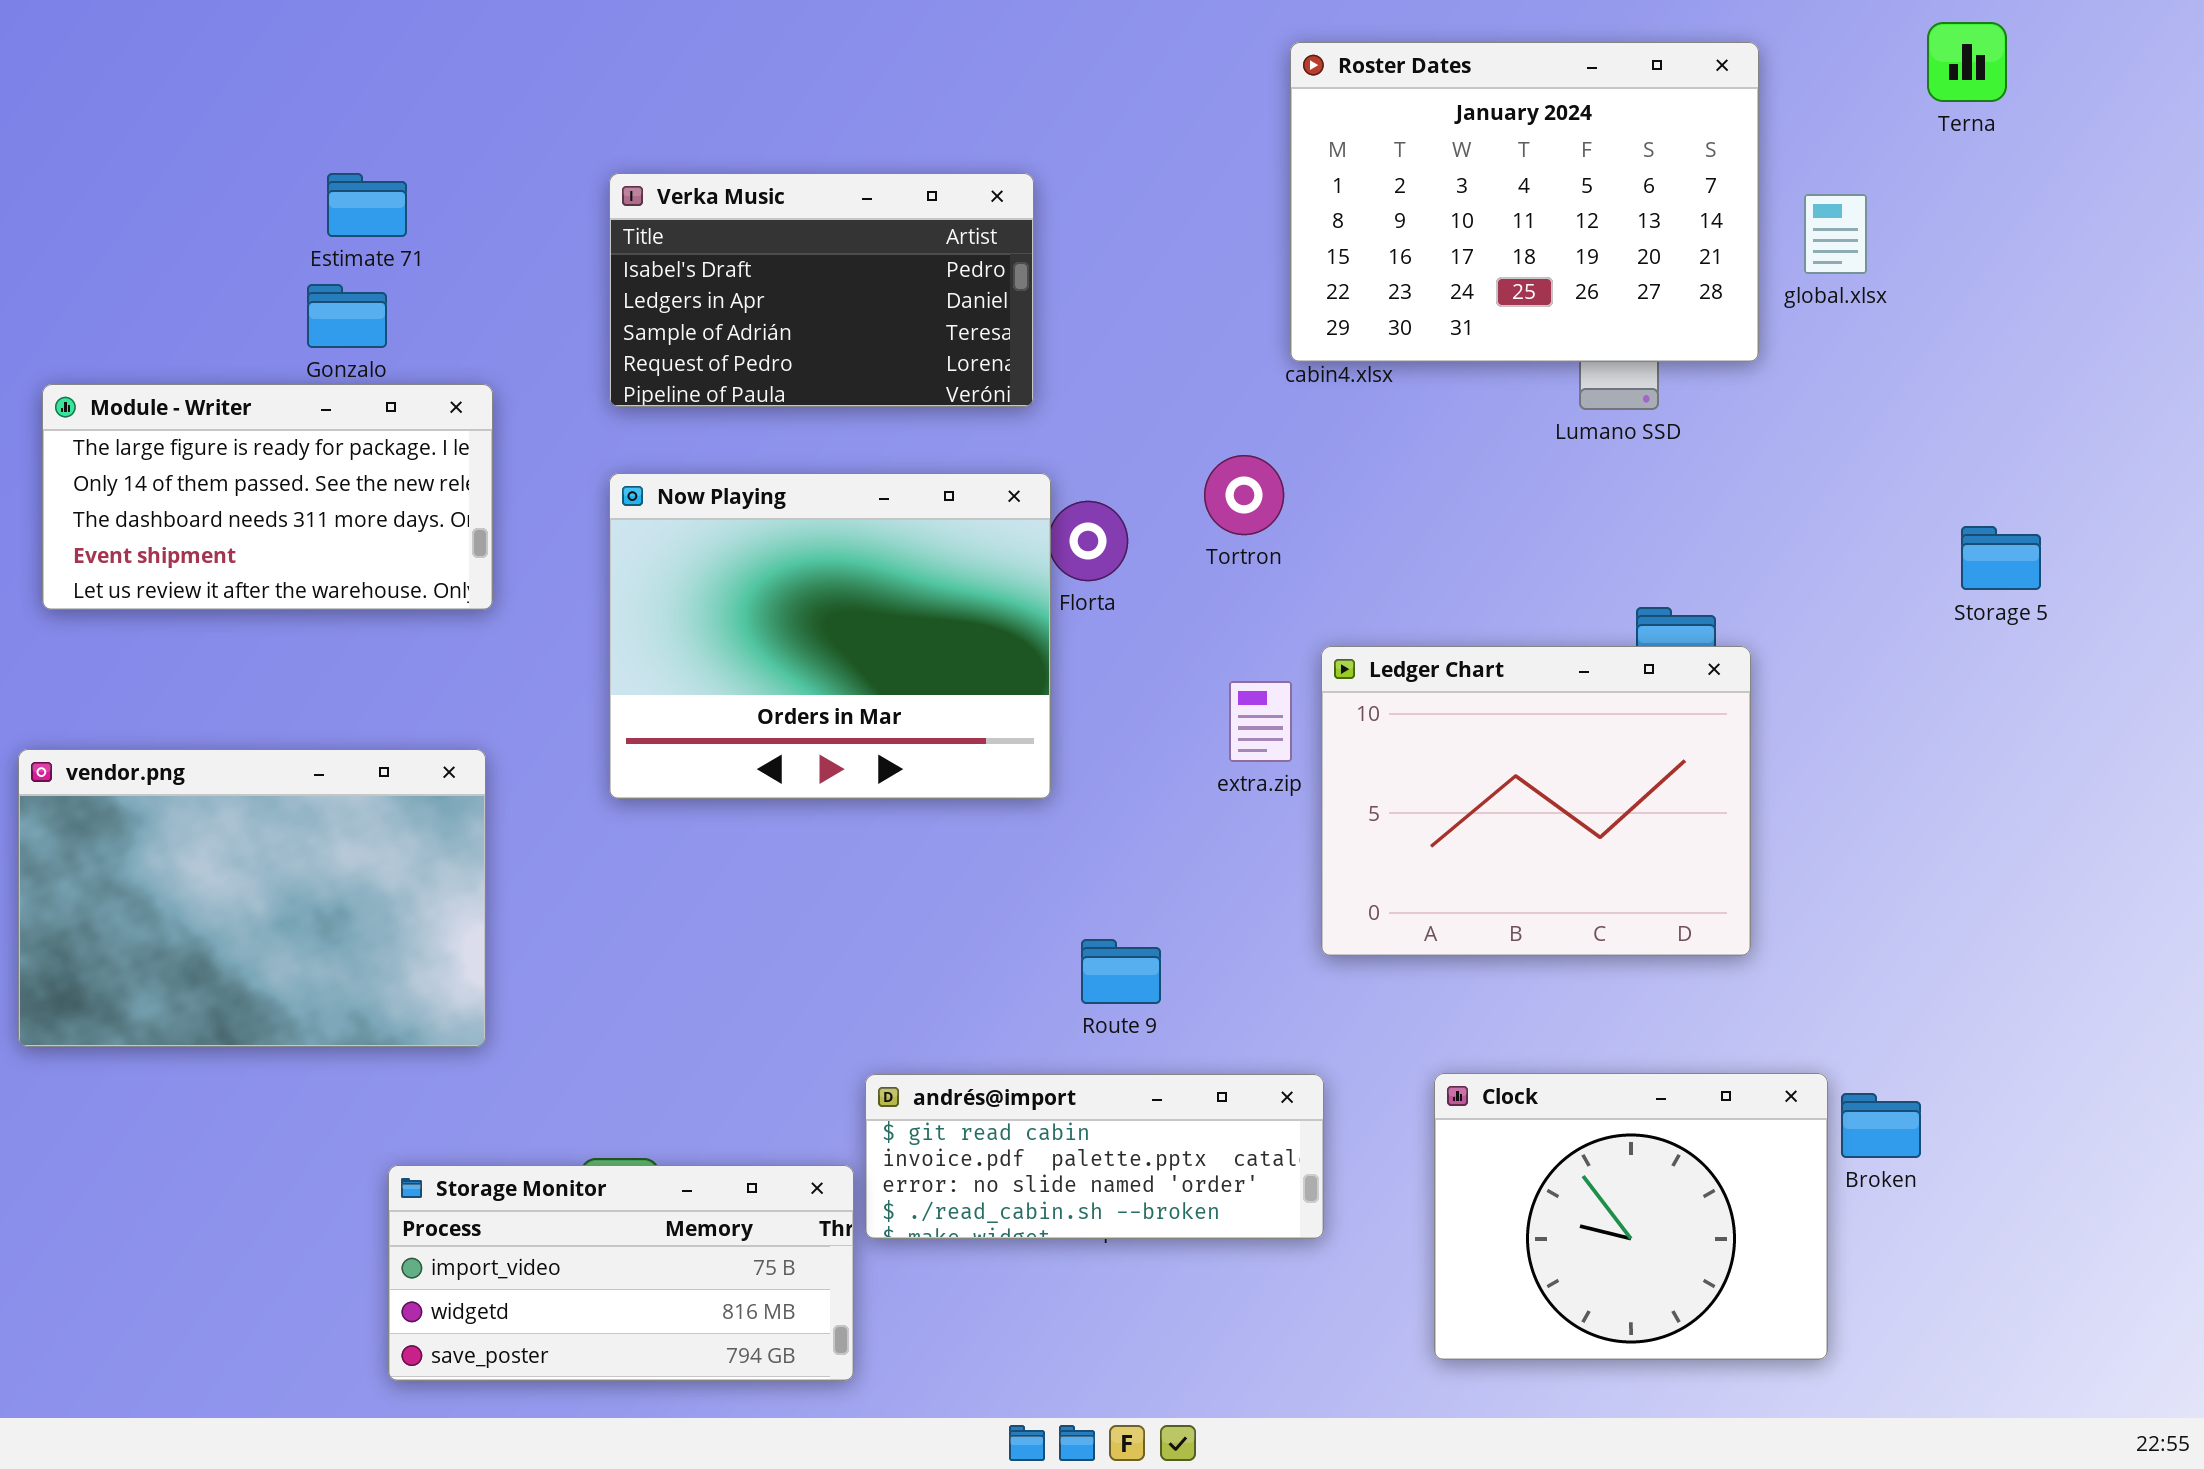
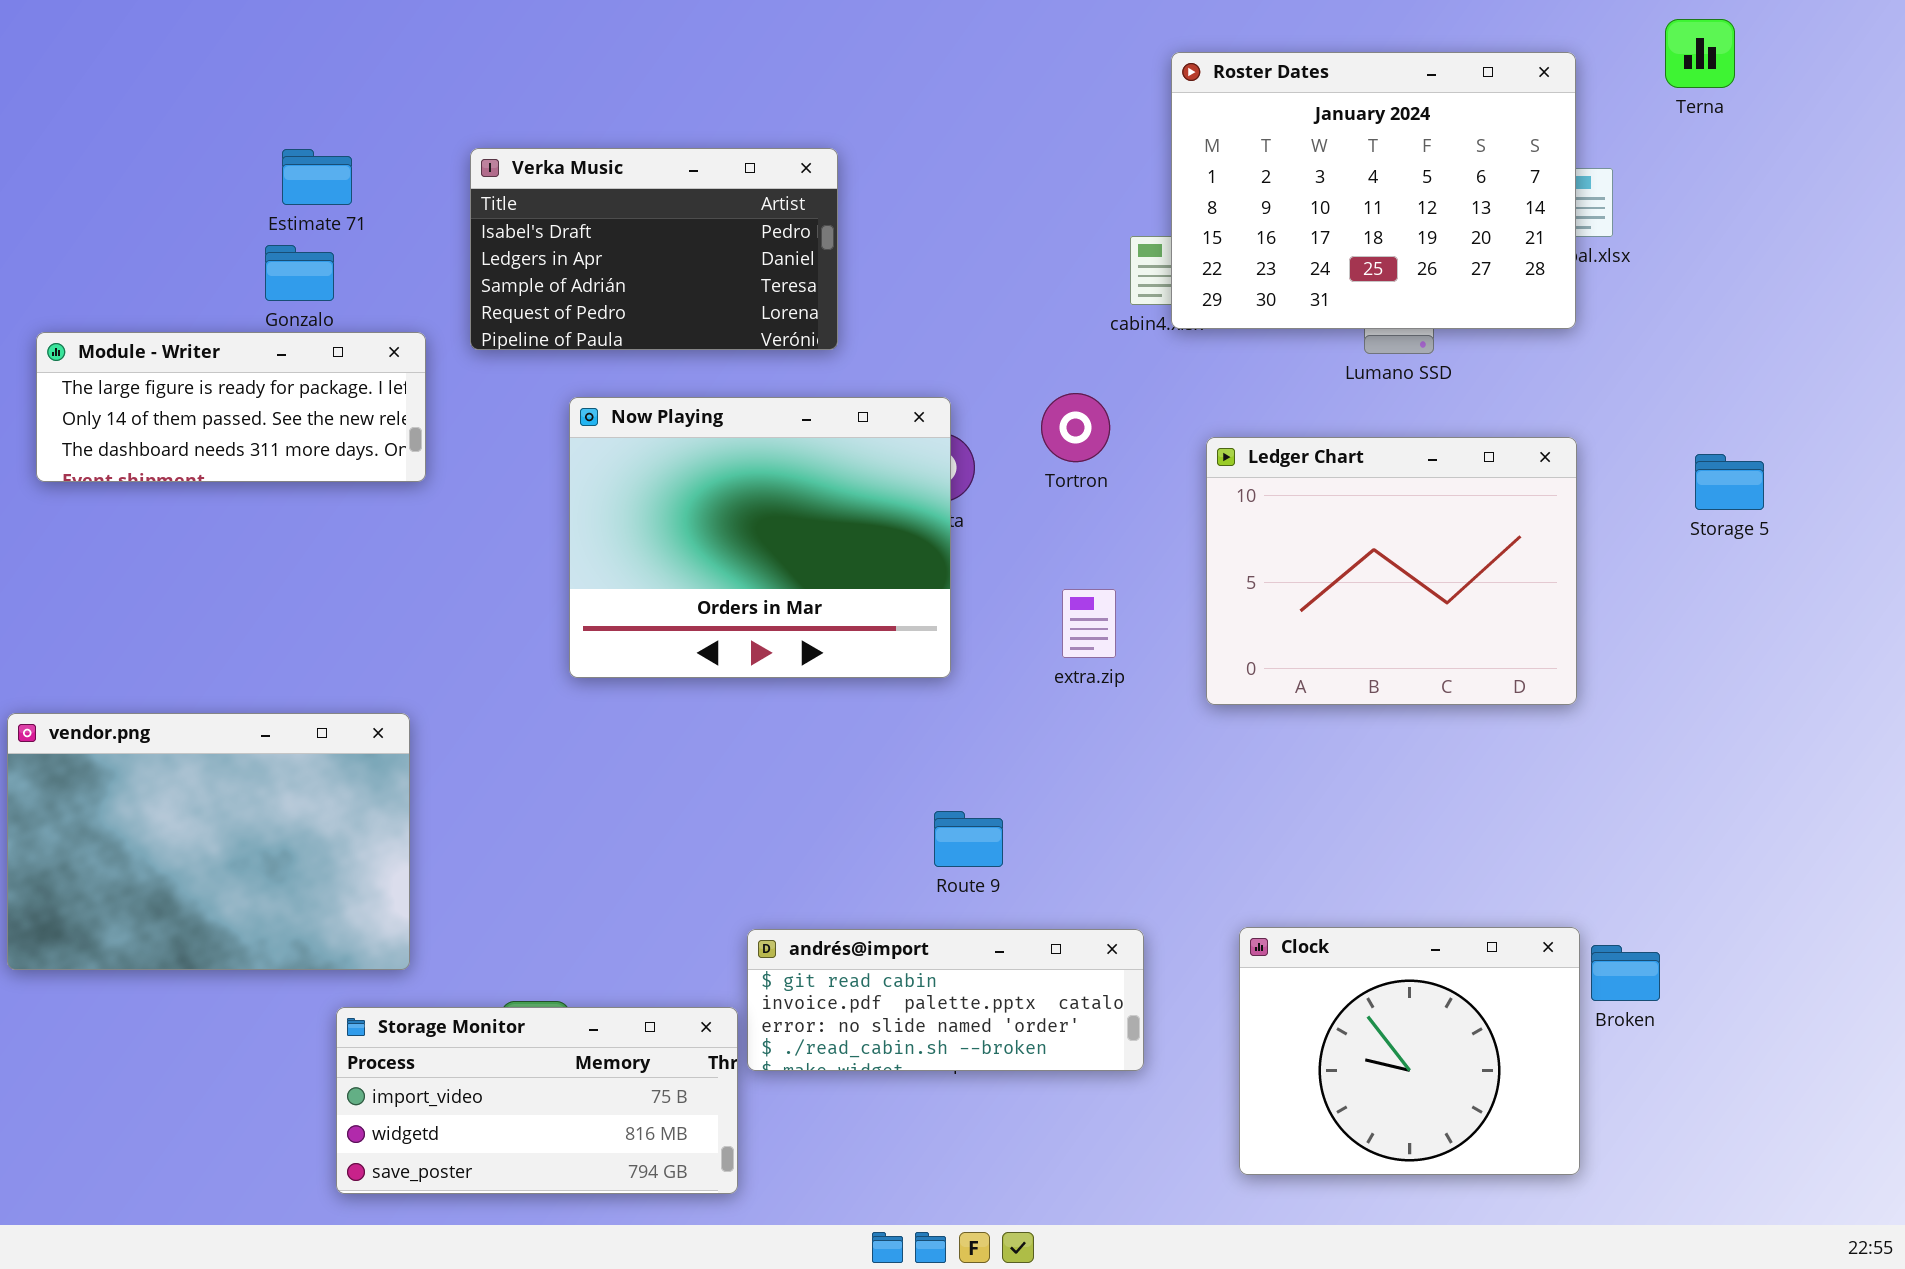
Roster Dates: [1290,42,1759,362] -> [1171,52,1576,329], moved
Verka Music: [609,173,1034,407] -> [470,148,838,350], moved
Module - Writer: [42,384,493,610] -> [36,332,426,482], resized
Now Playing: [609,473,1051,799] -> [569,397,951,678], moved
Ledger Chart: [1321,646,1751,956] -> [1206,437,1577,705], moved
vendor.png: [18,749,486,1047] -> [7,713,410,970], moved

